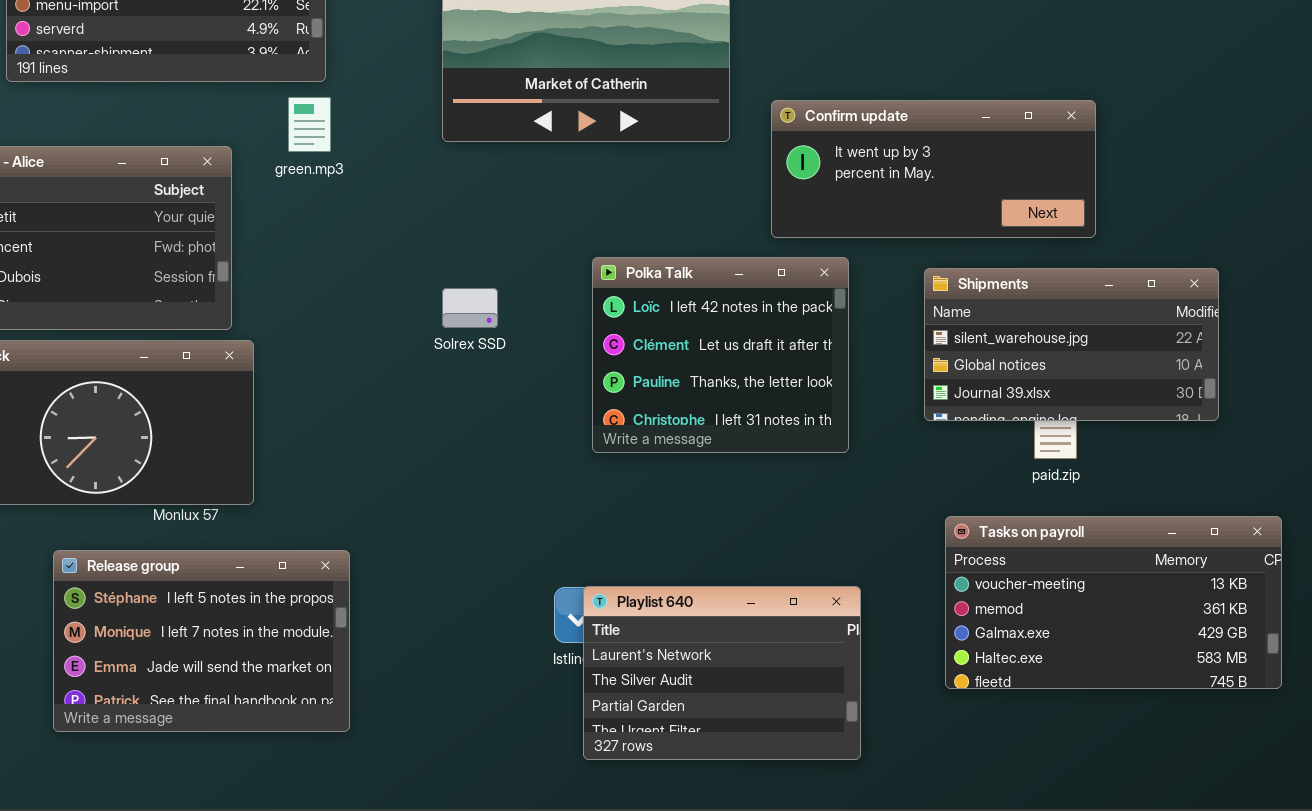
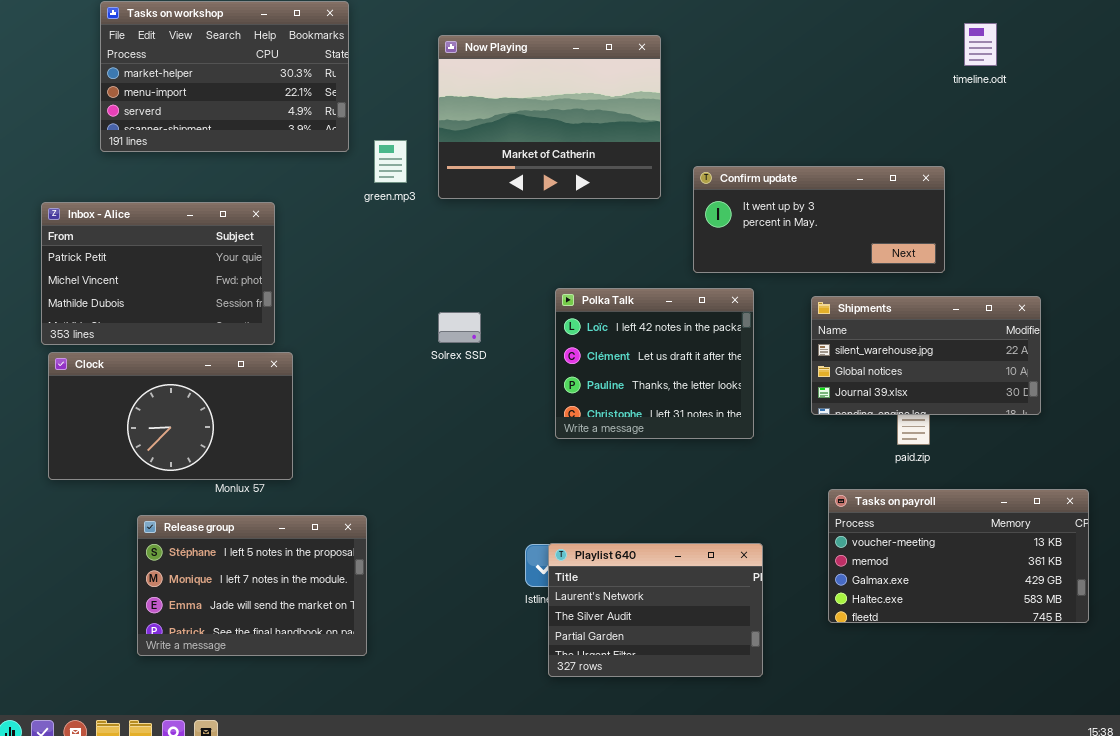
green.mp3: [288,97,331,152] -> [374,140,407,183], moved

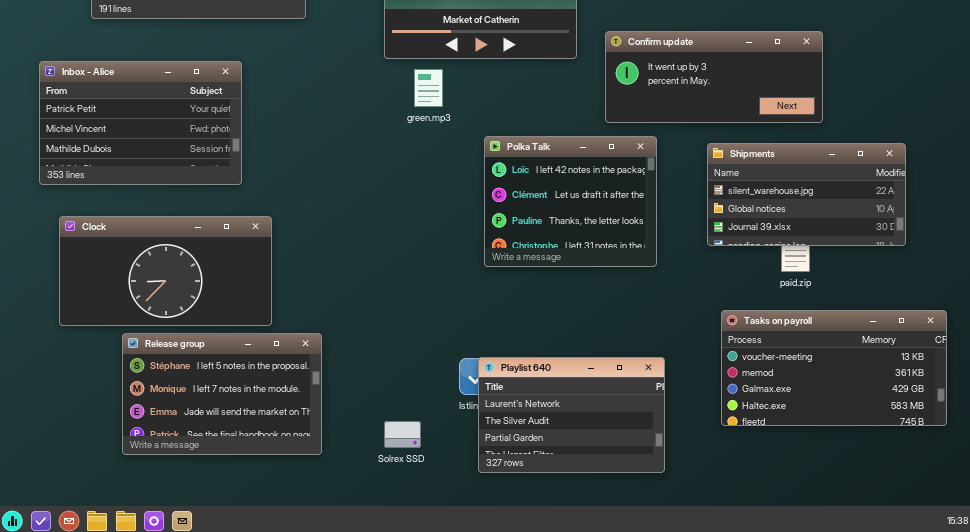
green.mp3: [374,140,407,183] -> [414,69,443,107], moved
Solrex SSD: [438,312,481,343] -> [384,421,421,448], moved
Clock: [48,352,293,480] -> [59,216,272,326], moved

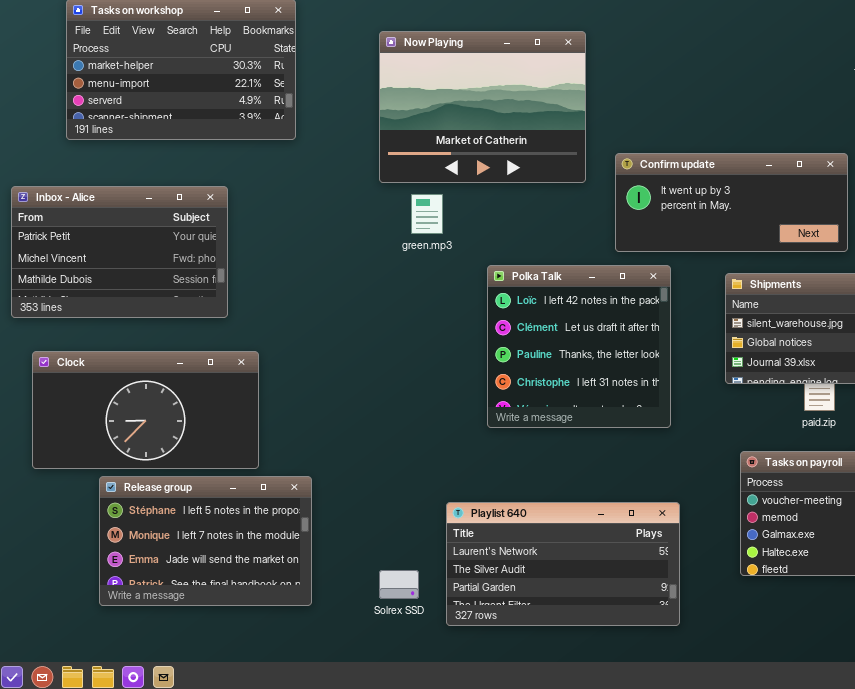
Polka Talk: [484,136,657,267] -> [487,265,671,428], resized
Playlist 640: [478,357,665,473] -> [446,502,680,626], resized

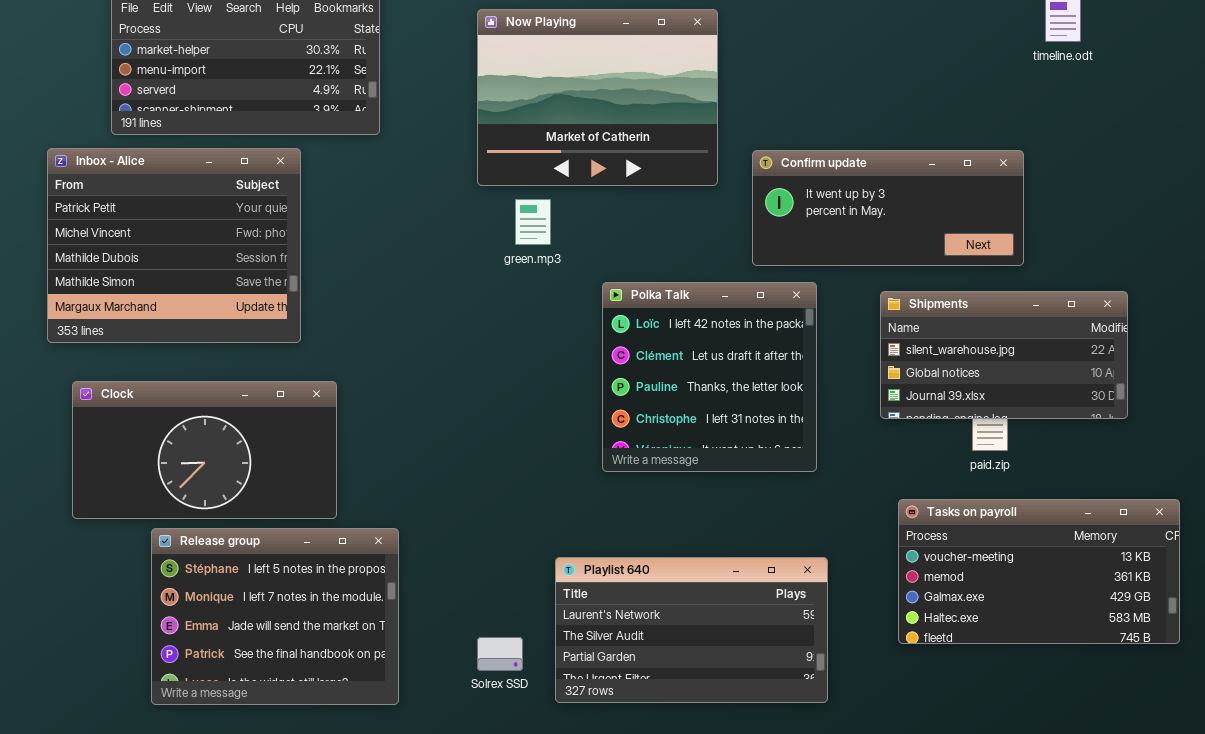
Inbox - Alice: [11,186,228,318] -> [47,148,301,343], resized
Release group: [99,476,312,606] -> [151,528,399,705], resized

